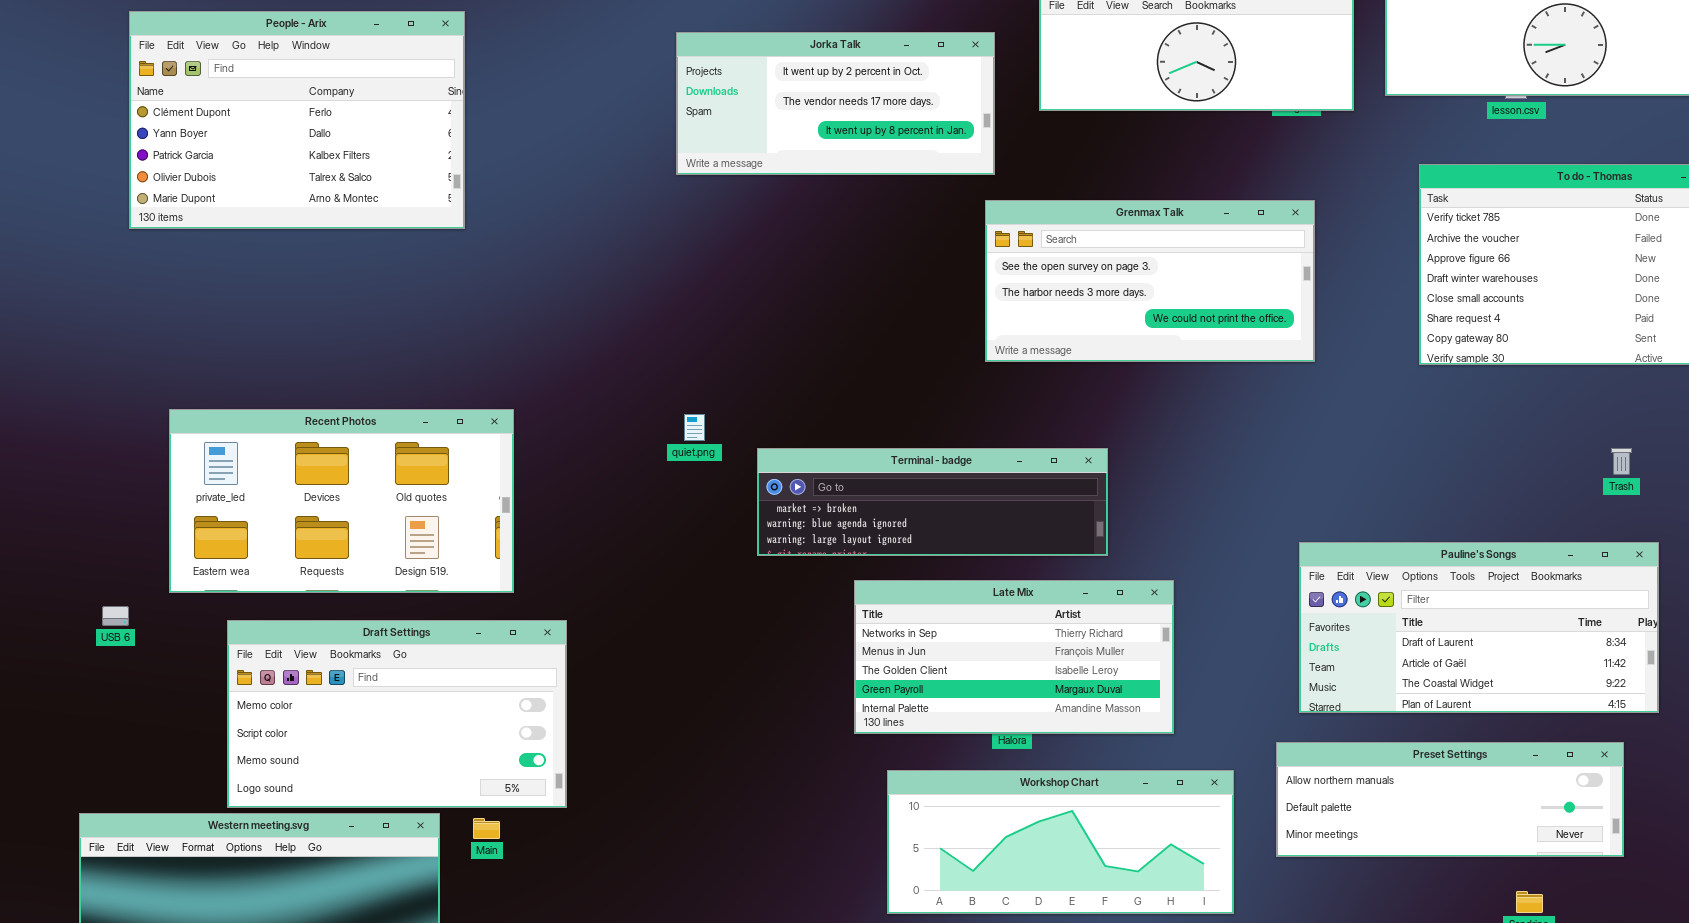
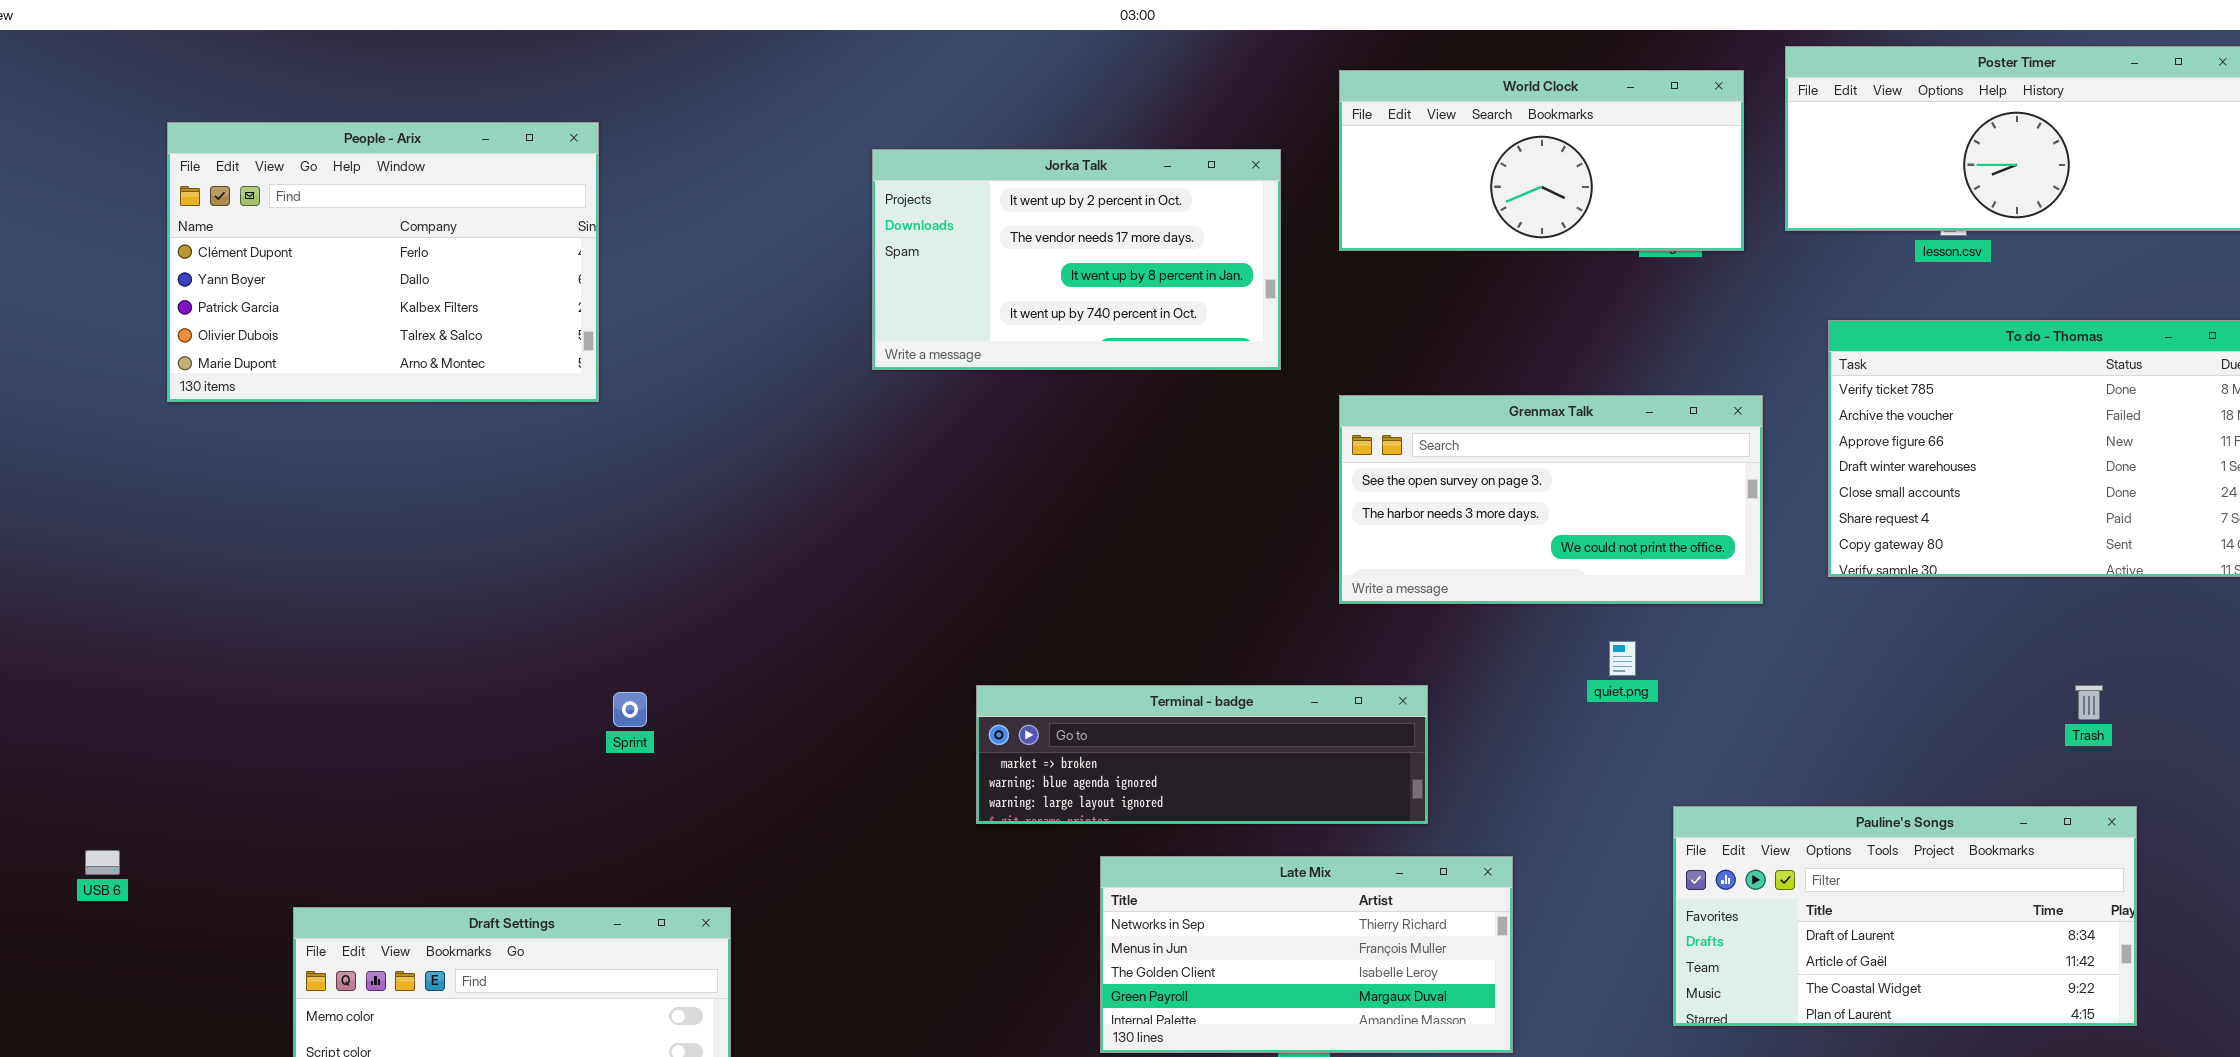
Jorka Talk: [676,32,995,175] -> [872,149,1281,370], resized
Grenmax Talk: [985,200,1315,362] -> [1339,395,1763,604], moved
Recent Photos: [169,409,514,593] -> none, closed
quiet.png: [684,414,705,441] -> [1609,641,1636,676], moved
USB 6: [102,606,129,626] -> [85,850,120,875], moved

